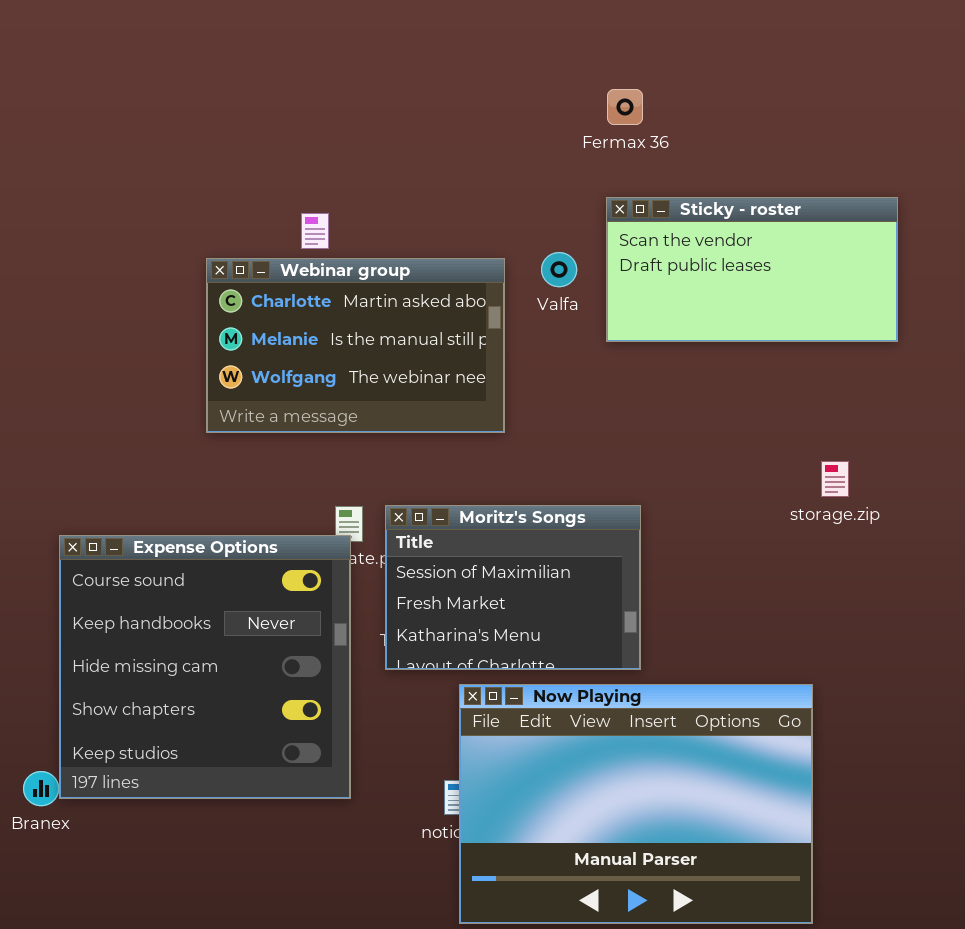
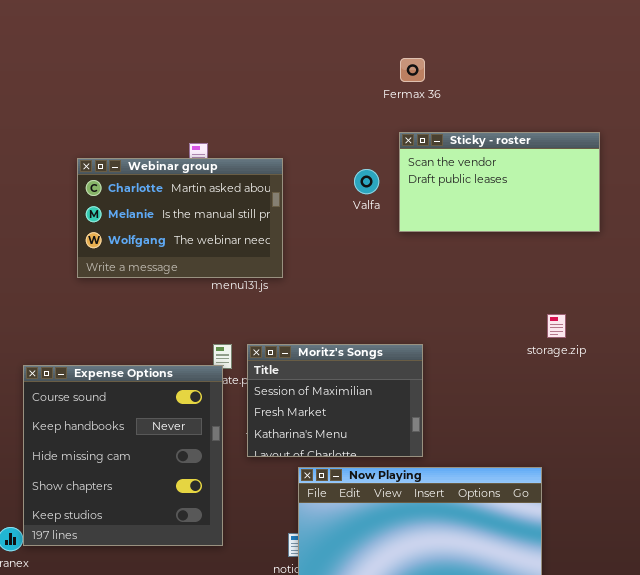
Webinar group: [206,258,505,433] -> [77,158,283,278], moved

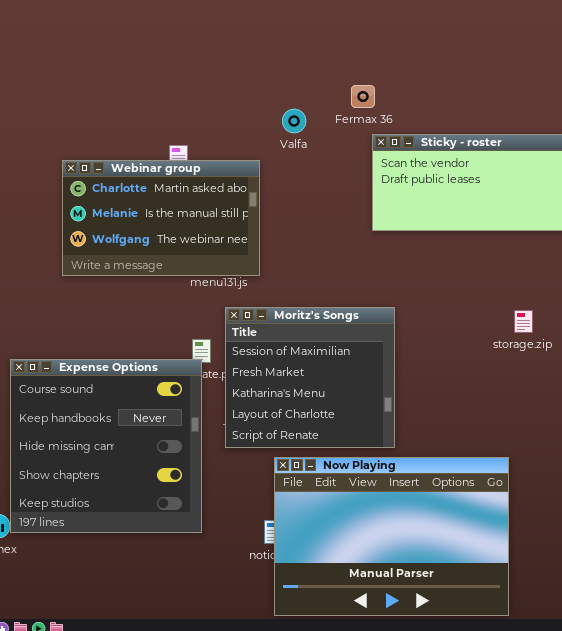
Fermax 36: [400,58,425,82] -> [351,85,375,108], moved
Valfa: [354,169,379,194] -> [282,109,306,133], moved
Moritz's Songs: [247,344,423,457] -> [225,307,395,448], resized

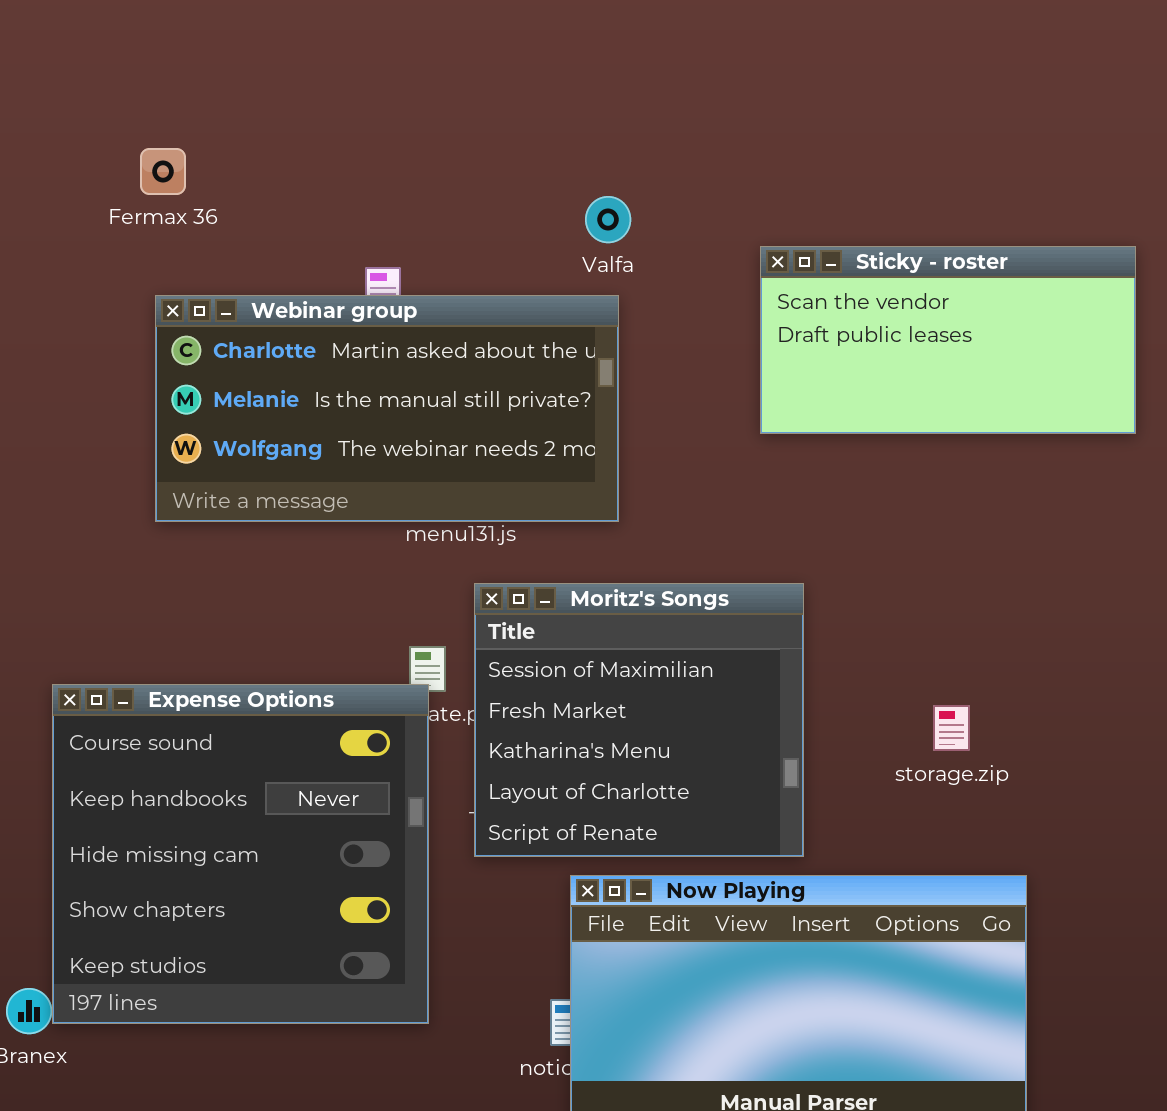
Fermax 36: [351,85,375,108] -> [140,148,186,195], moved
Webinar group: [62,160,260,276] -> [155,295,619,522], resized
storage.zip: [514,310,533,333] -> [933,705,970,751], moved

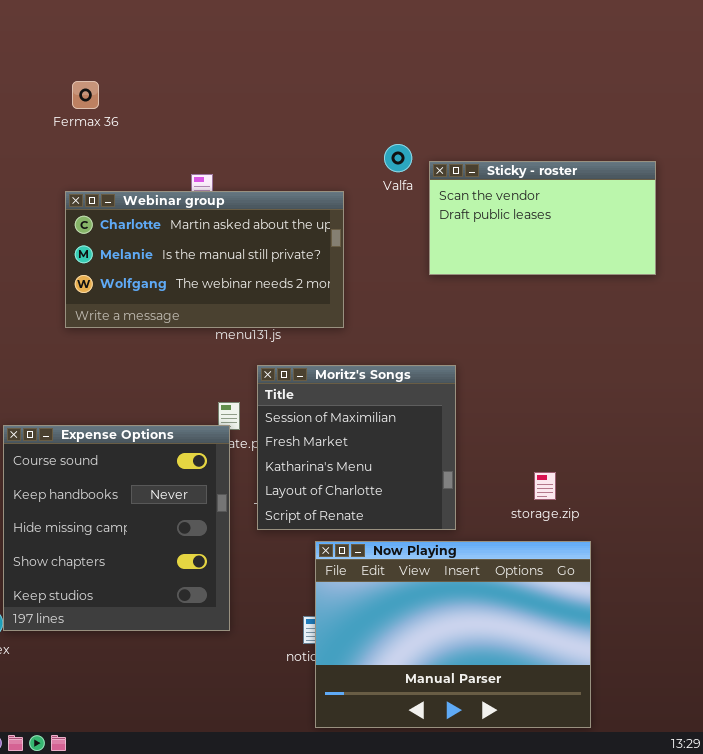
Fermax 36: [140,148,186,195] -> [72,81,99,109], moved
Valfa: [585,196,631,243] -> [384,144,412,172], moved
storage.zip: [933,705,970,751] -> [534,472,556,500], moved

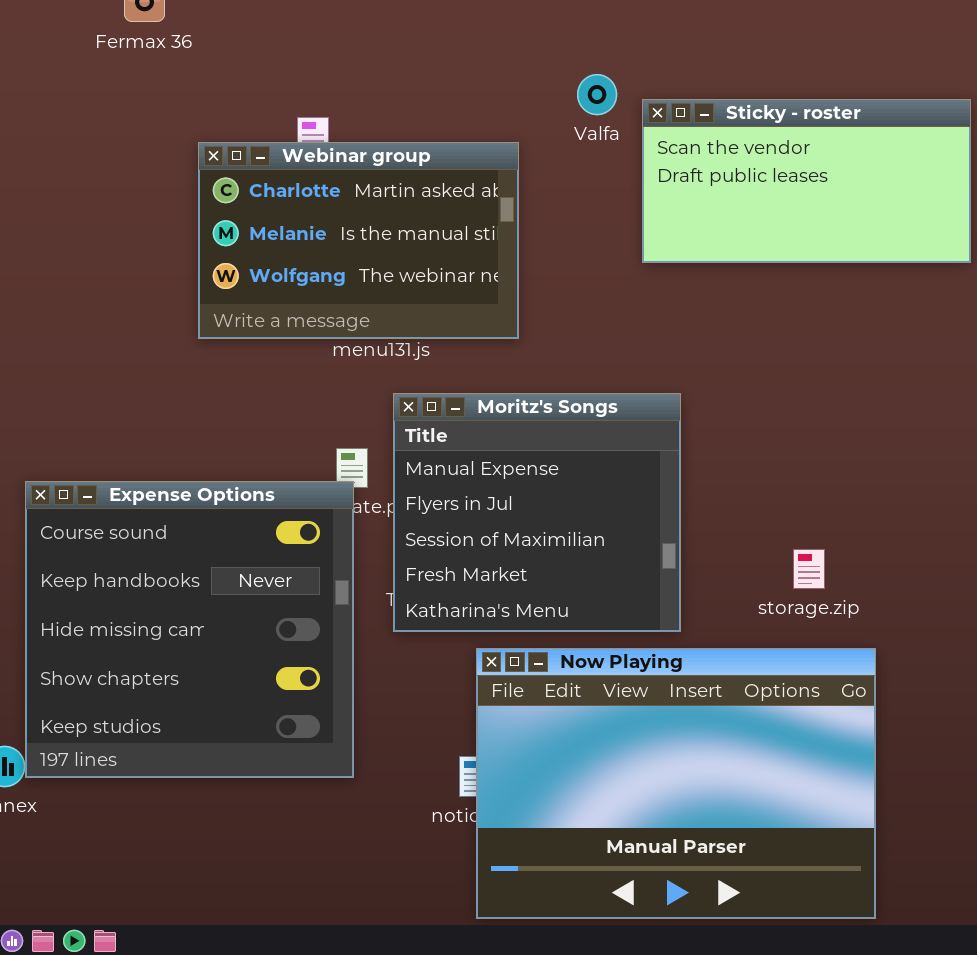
Webinar group: [65,191,344,328] -> [198,142,519,339], resized
Moritz's Songs: [257,365,456,530] -> [393,393,681,632], scrolled up 2 rows

